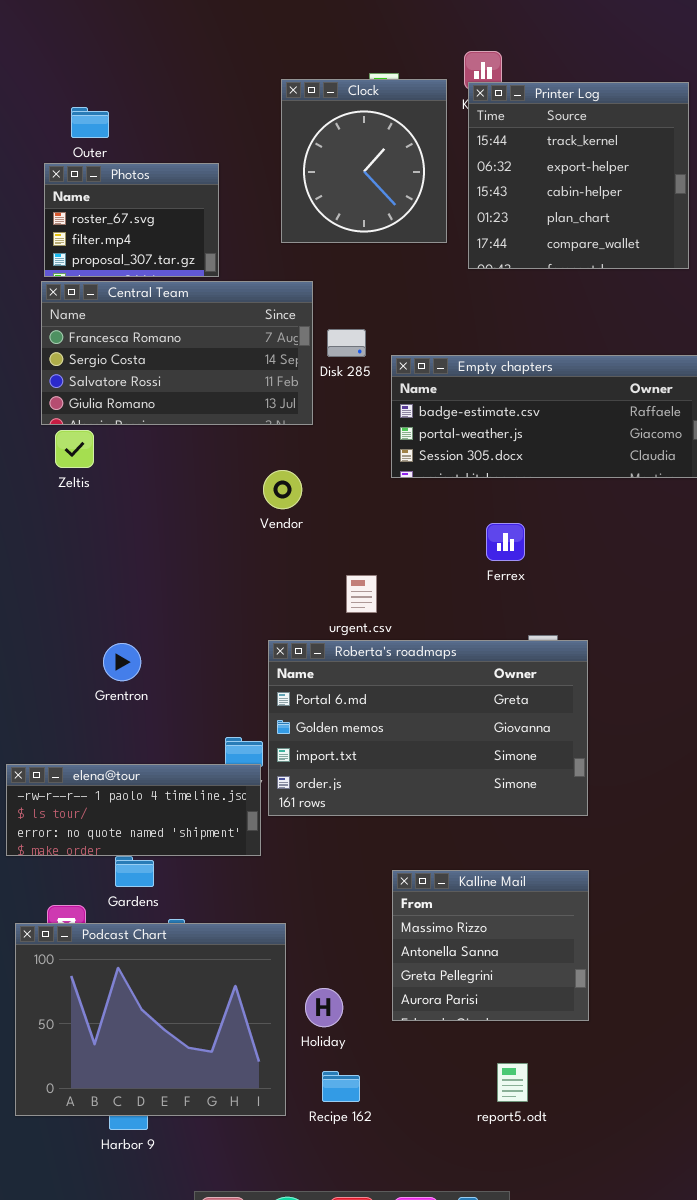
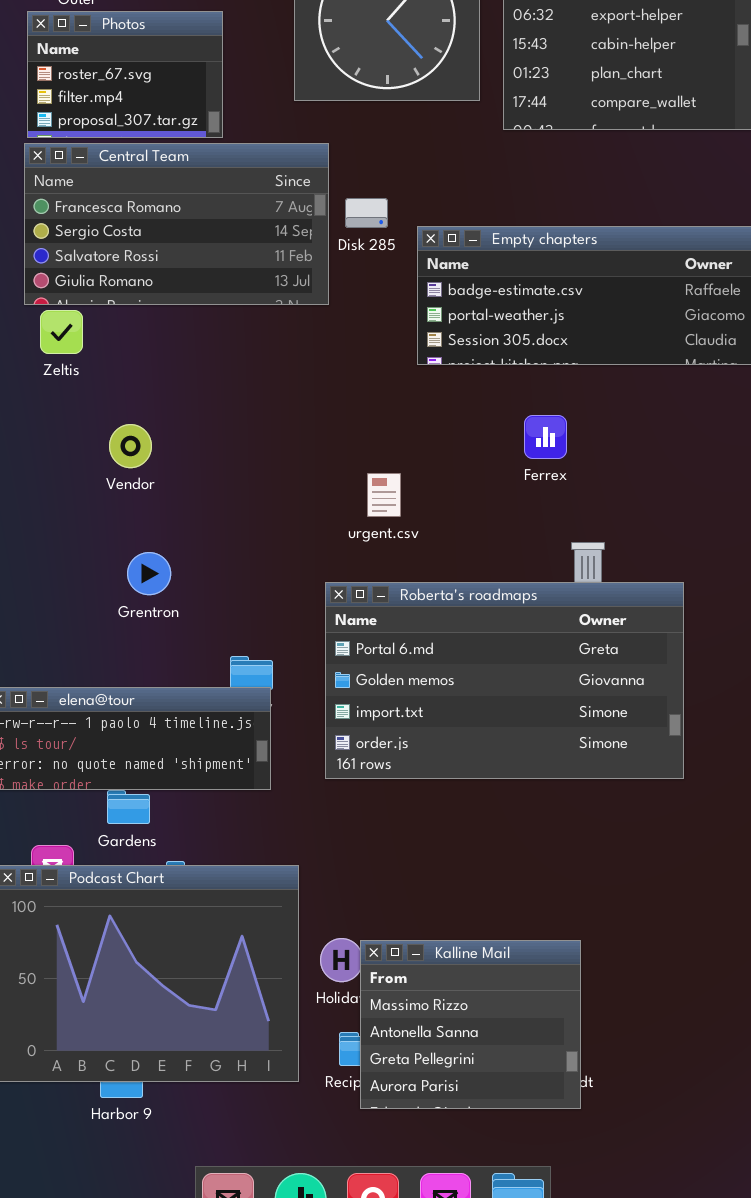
Vendor: [263,470,302,509] -> [109,424,152,468], moved
Roberta's roadmaps: [268,640,588,816] -> [325,582,684,779], moved
Grentron: [103,643,141,681] -> [127,552,171,595], moved
Kalline Mail: [392,870,589,1021] -> [360,940,581,1109], moved

